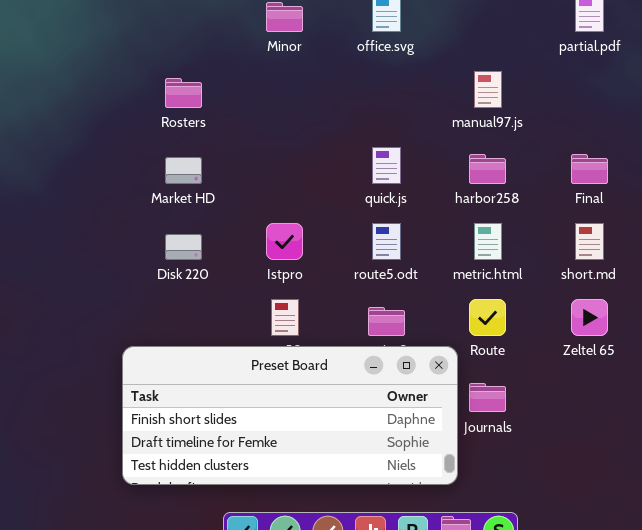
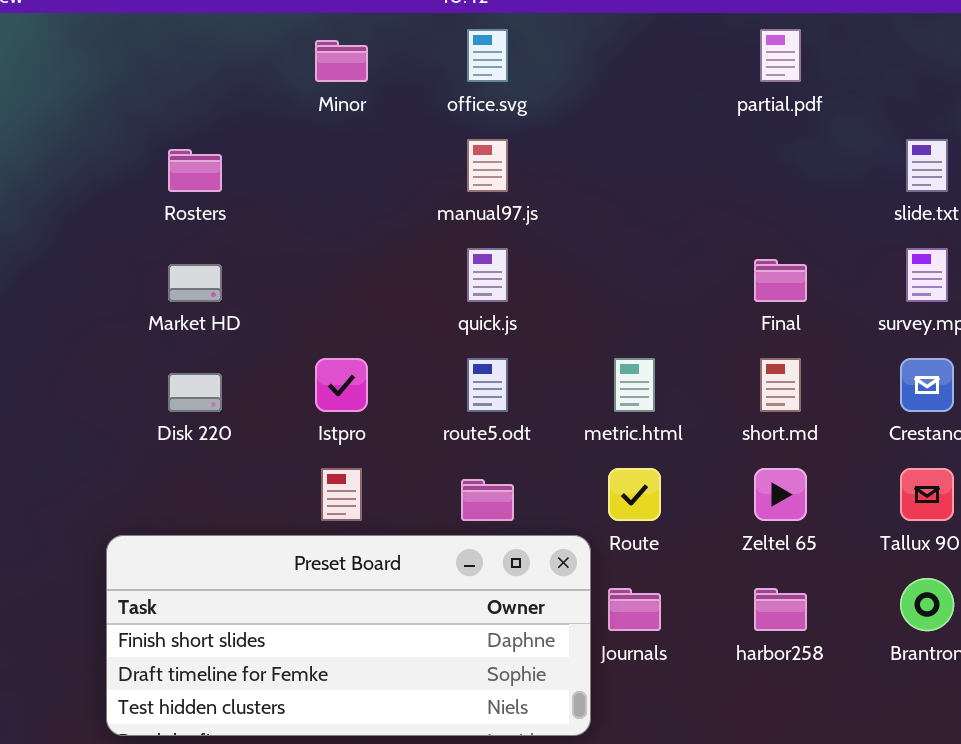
manual97.js: [474,71,502,108] -> [467,139,508,192], moved
harbor258: [469,154,506,184] -> [754,588,807,631], moved

